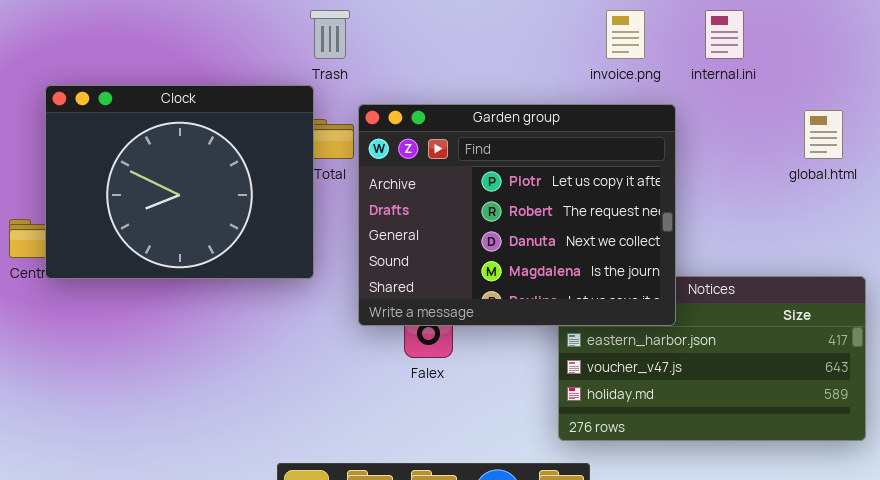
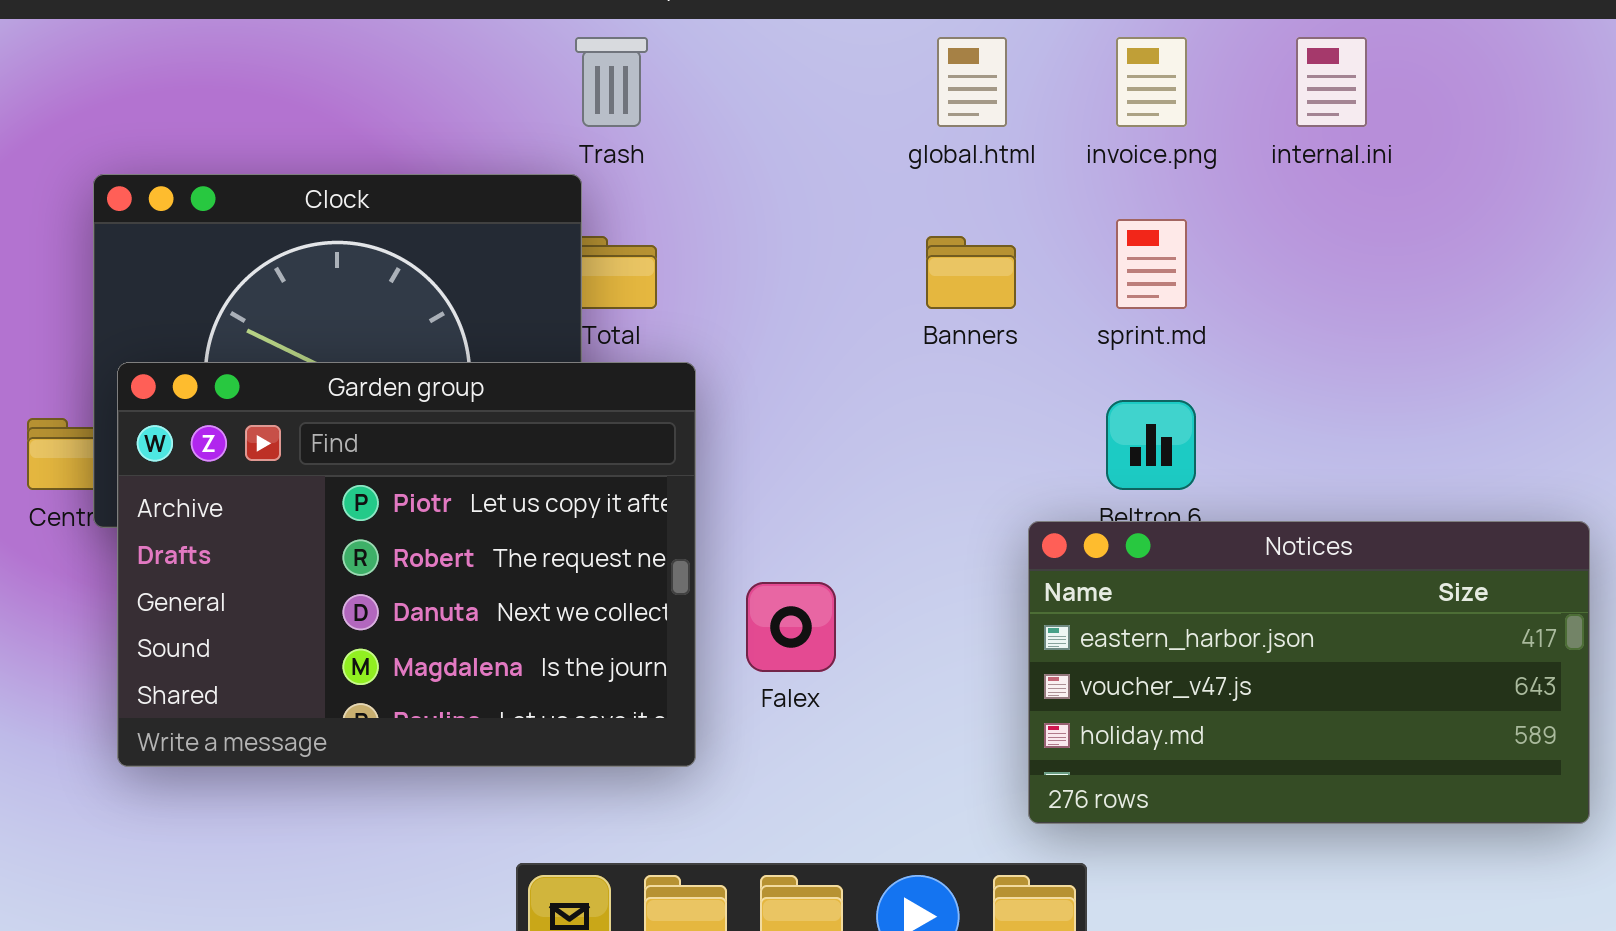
Garden group: [358,104,676,326] -> [117,362,696,767], moved
global.html: [804,110,843,159] -> [937,37,1007,127], moved

